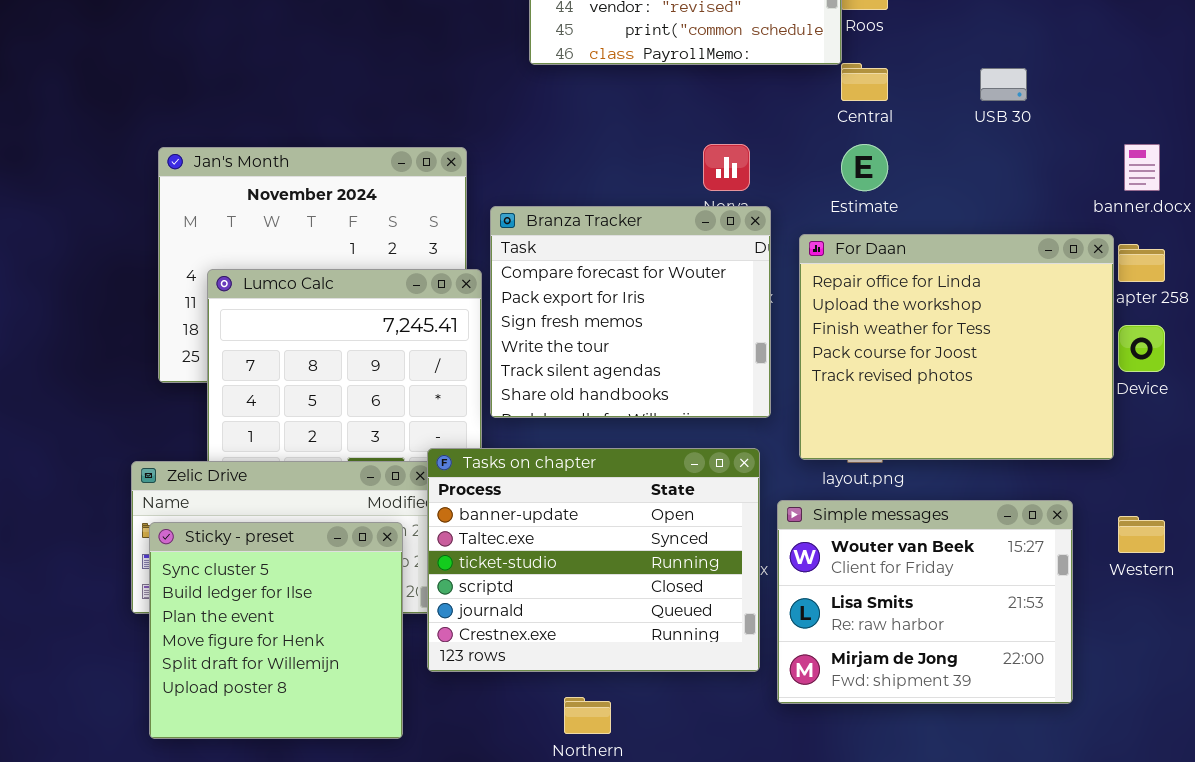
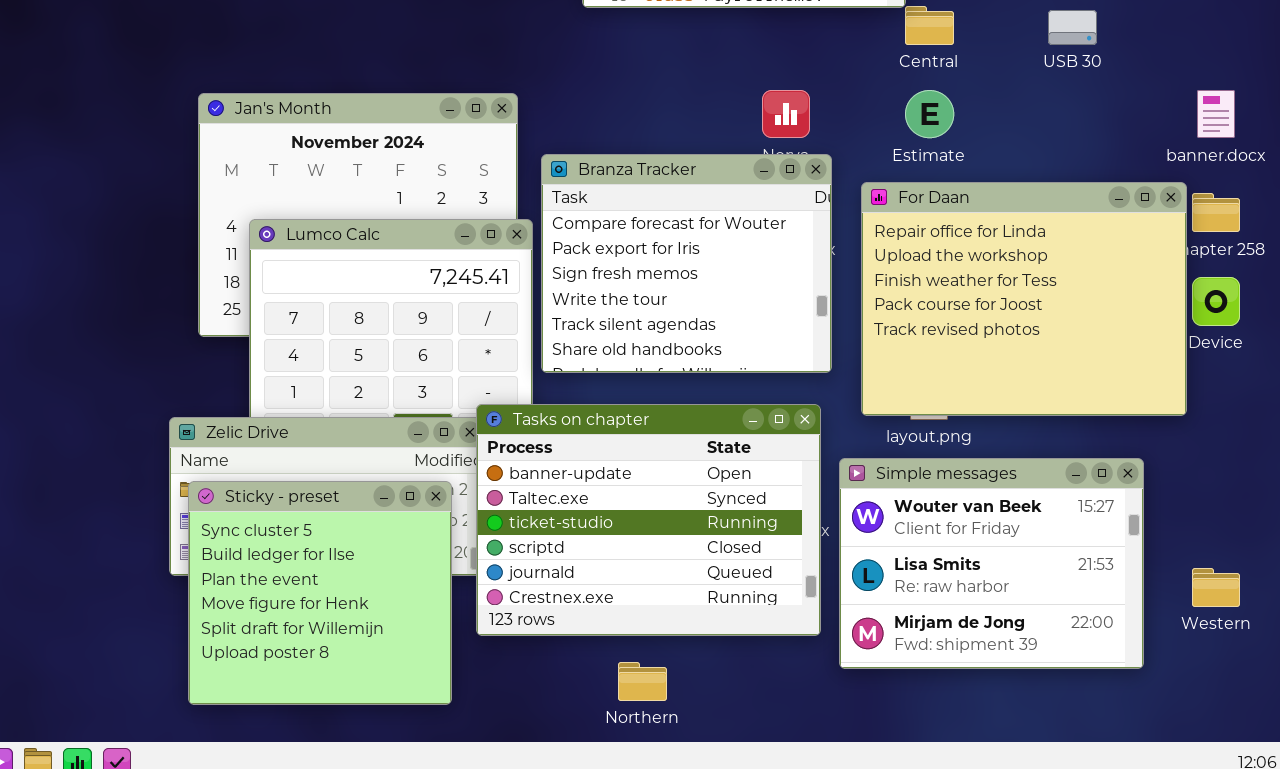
Western: [1118,516,1165,553] -> [1192,568,1240,607], moved

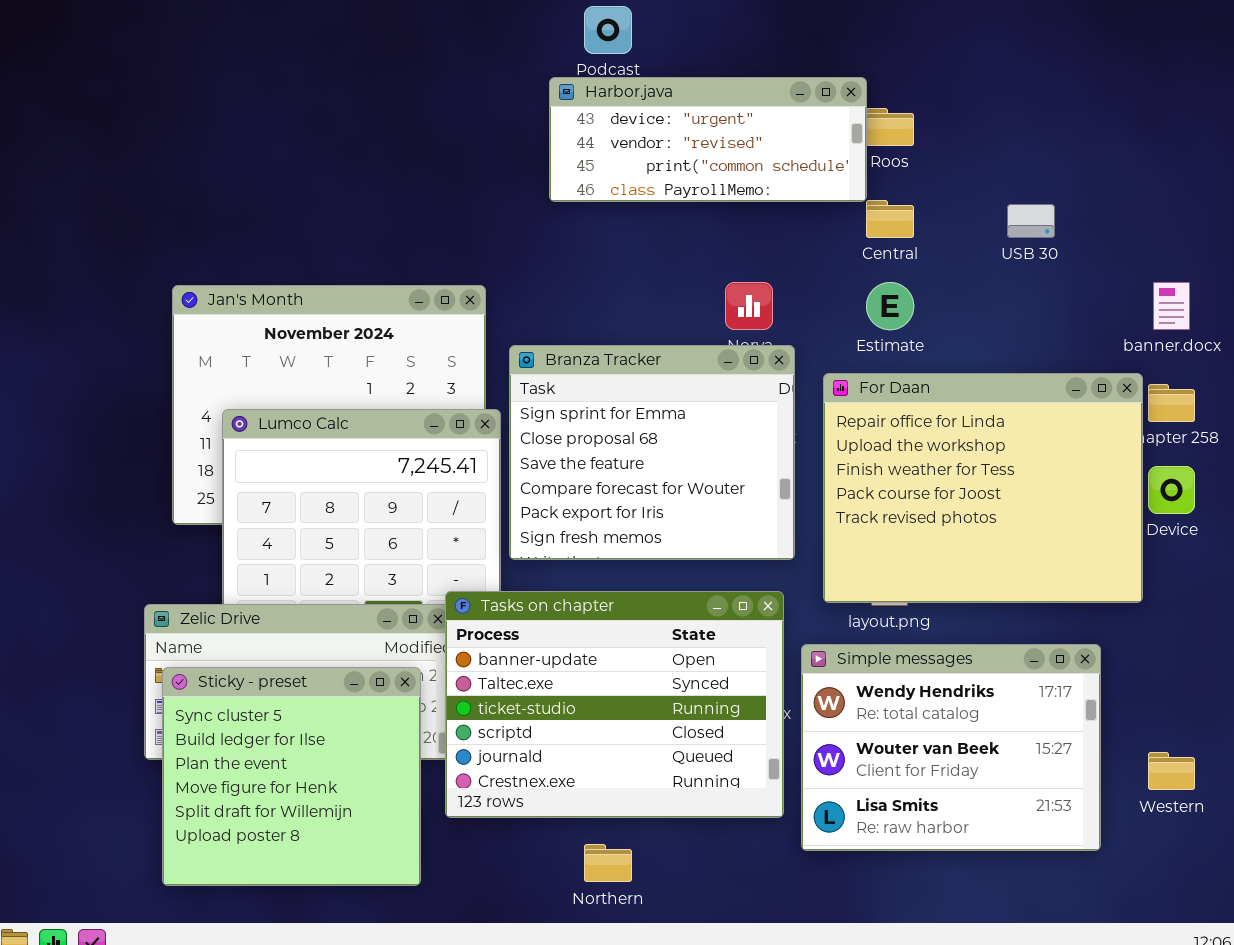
Branza Tracker: [541,154,832,373] -> [509,345,795,560], scrolled up 3 rows
Simple messages: [839,458,1144,669] -> [801,644,1101,851], scrolled up 1 row

